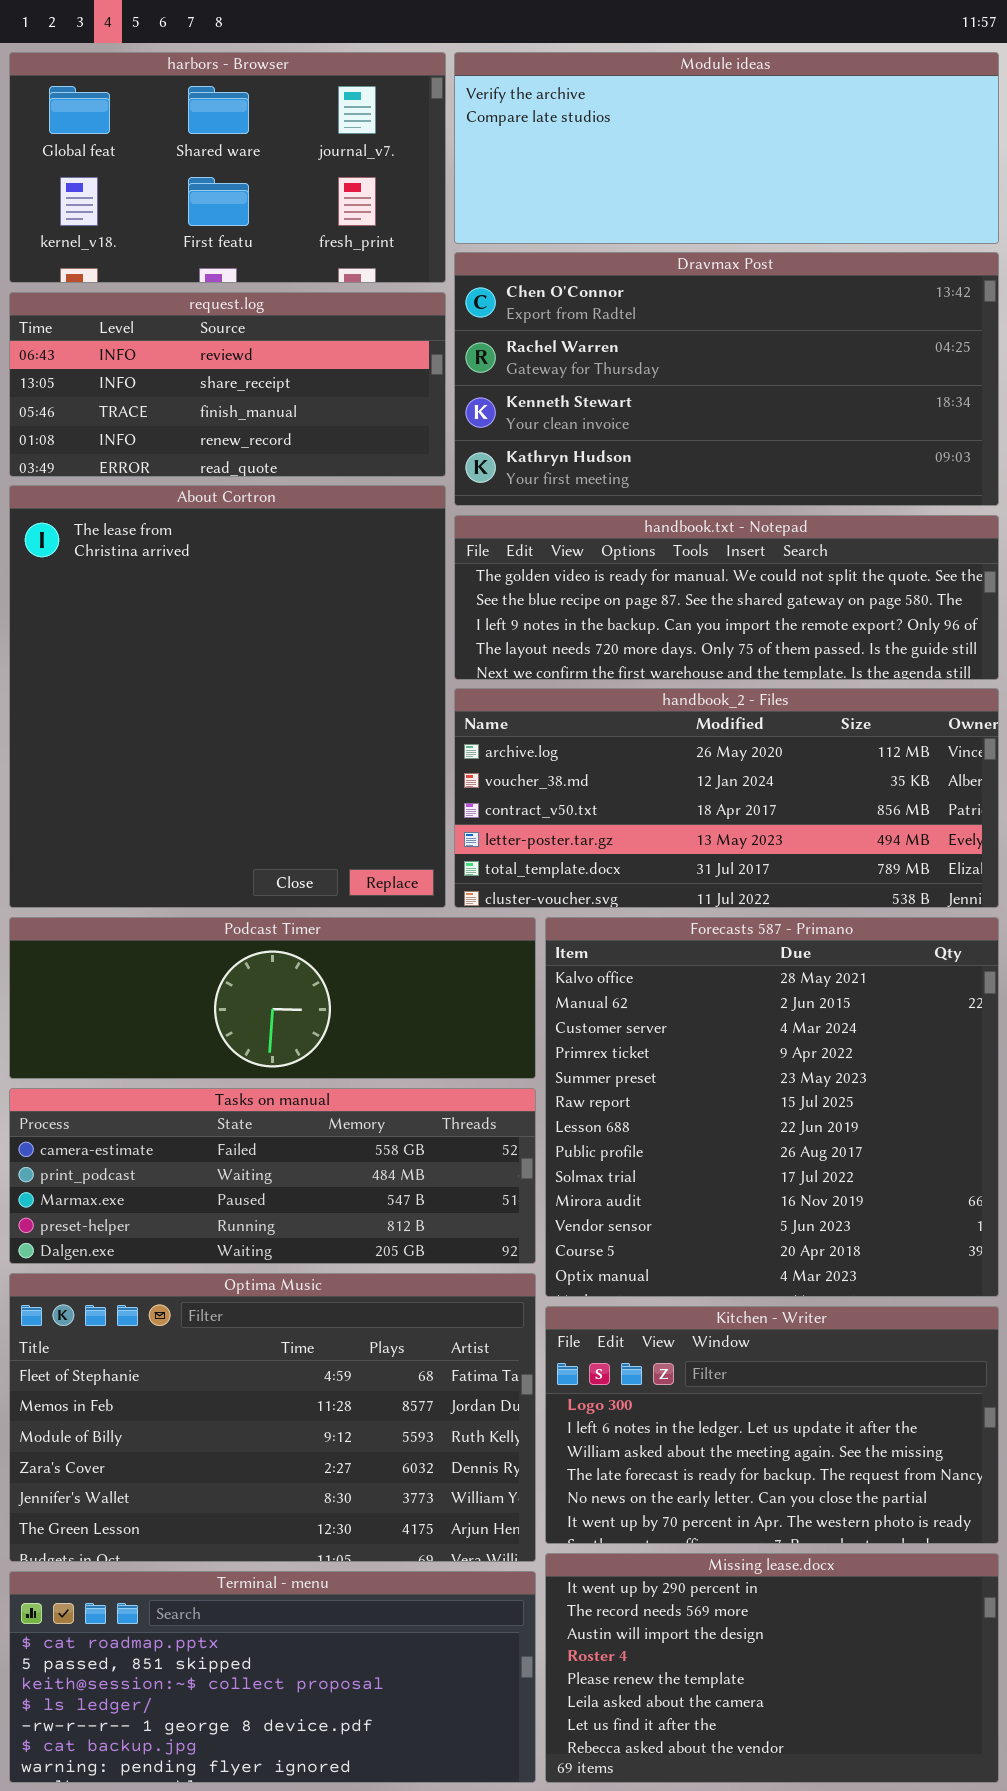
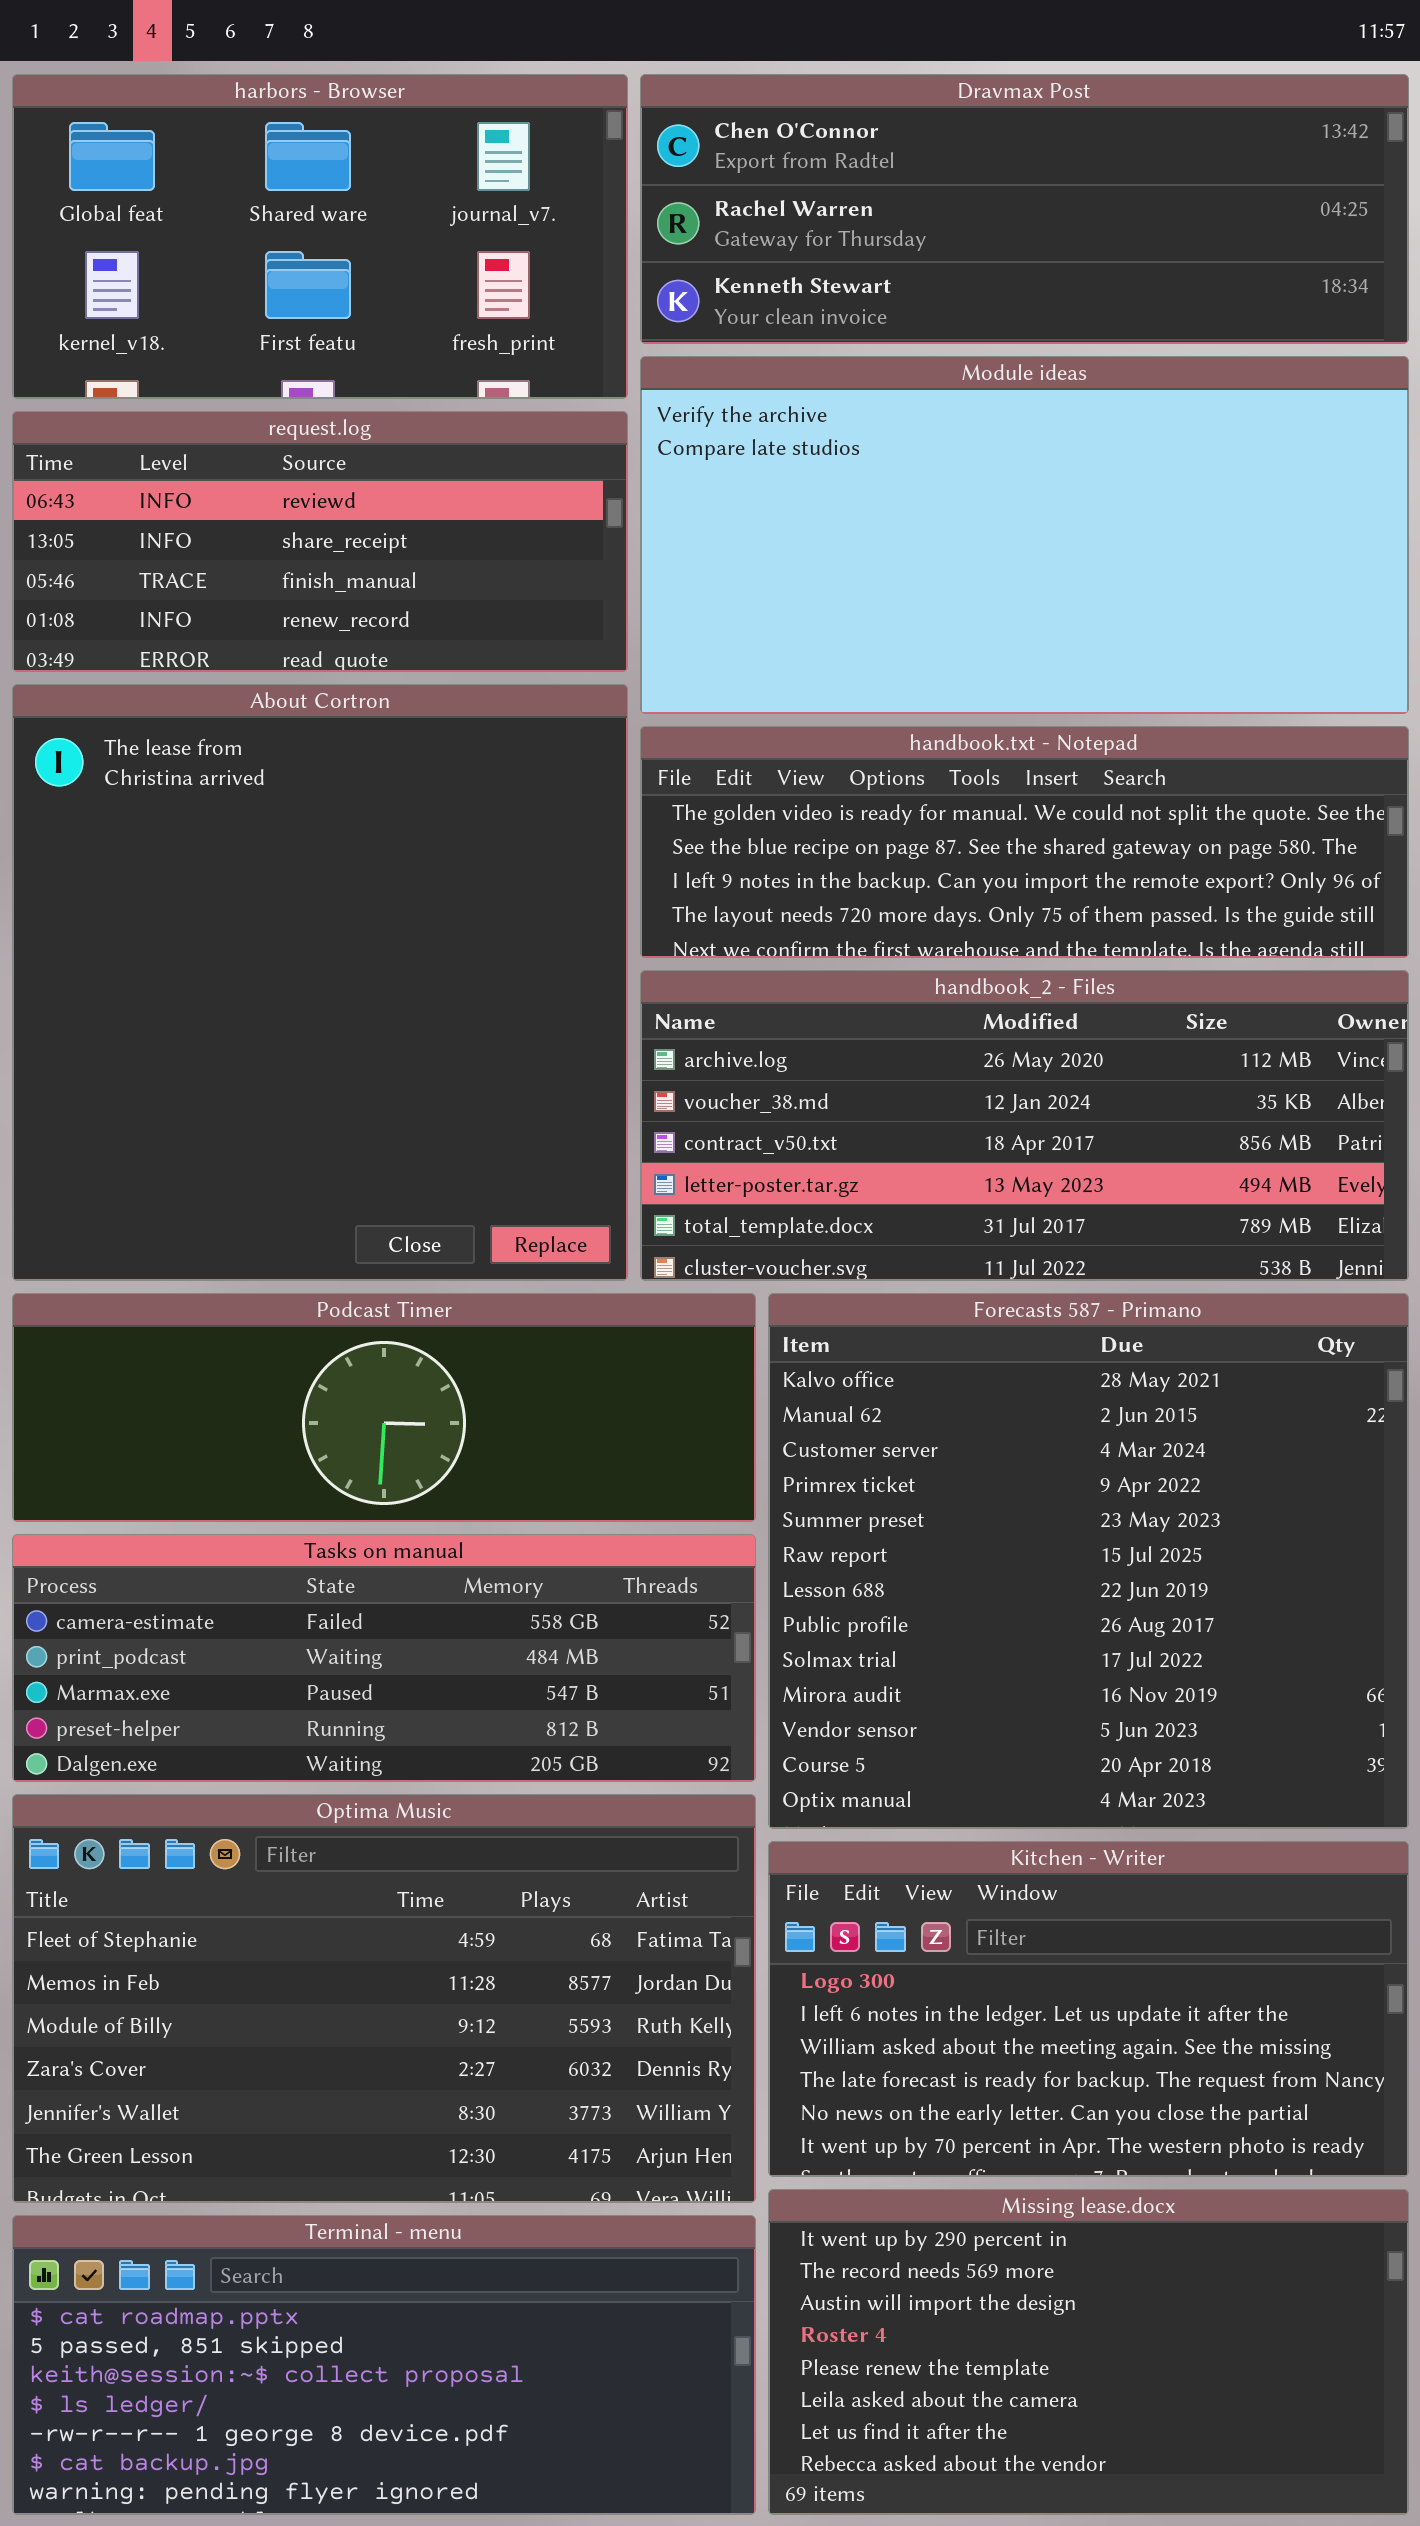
Module ideas: [454,52,999,244] -> [640,356,1409,714], moved, resized
Dravmax Post: [454,252,999,506] -> [640,74,1409,344], moved, resized

